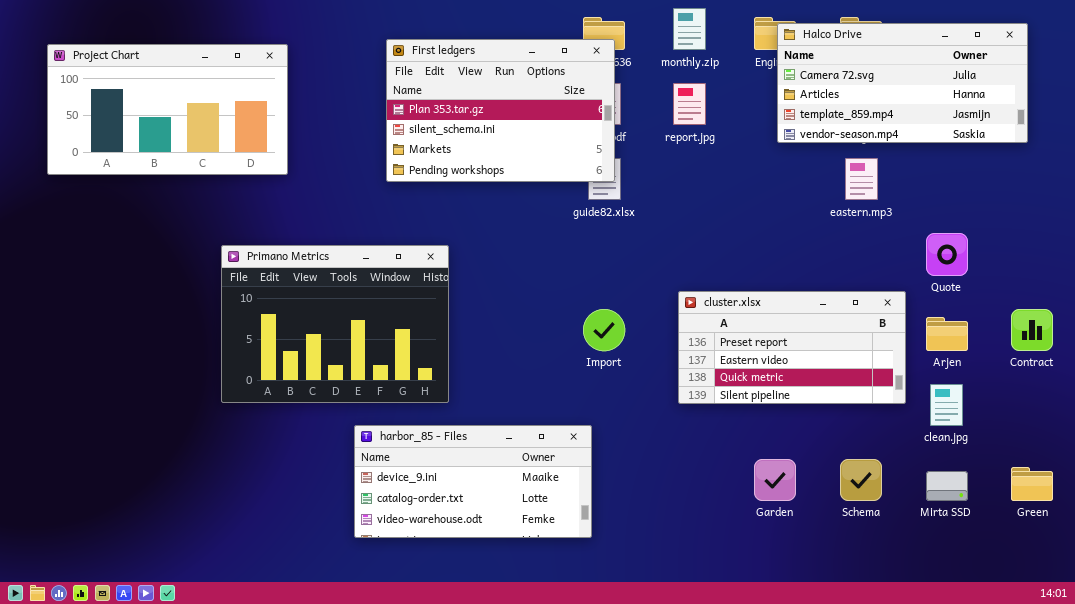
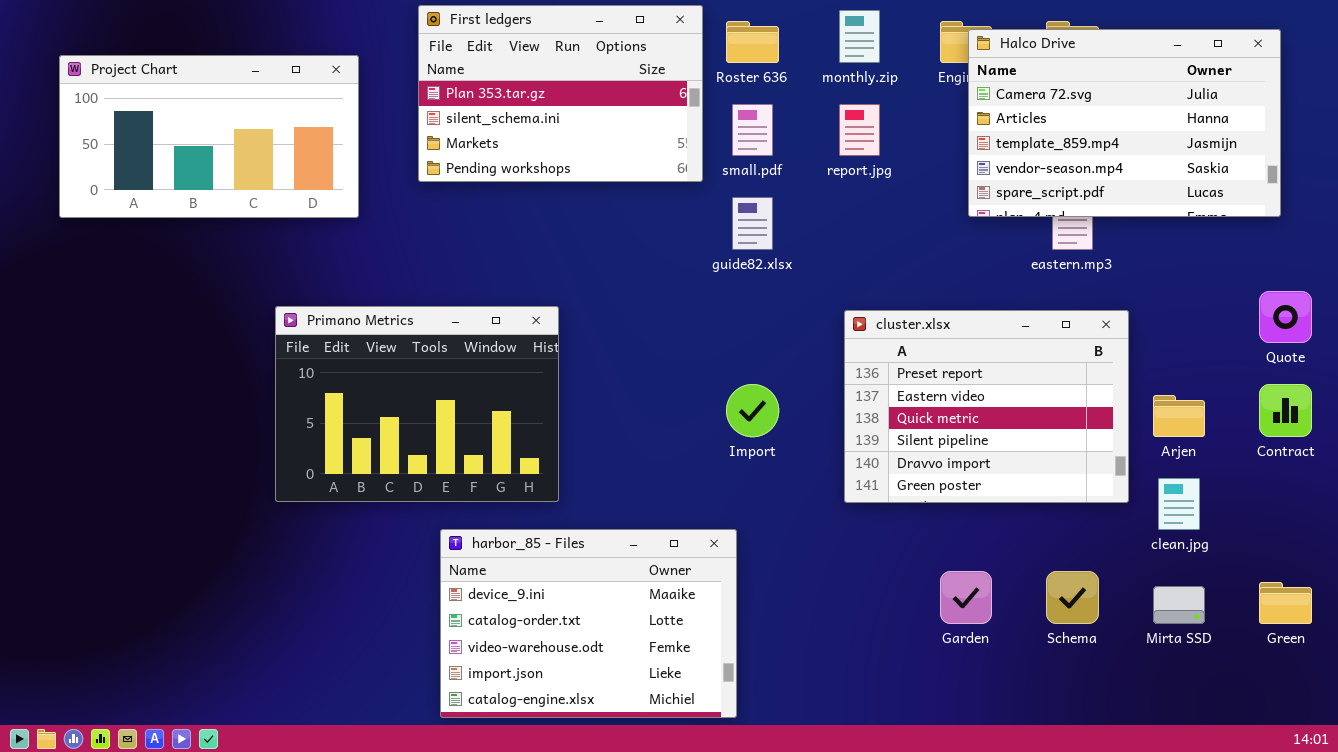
Halco Drive: [777,23,1028,143] -> [968,29,1281,217], resized
First ledgers: [386,39,615,182] -> [418,5,703,182], moved
Quote: [926,233,968,276] -> [1259,291,1312,343], moved
cluster.xlsx: [678,291,906,404] -> [844,310,1129,503], resized
harbor_85 - Files: [354,425,592,538] -> [440,529,737,718], resized

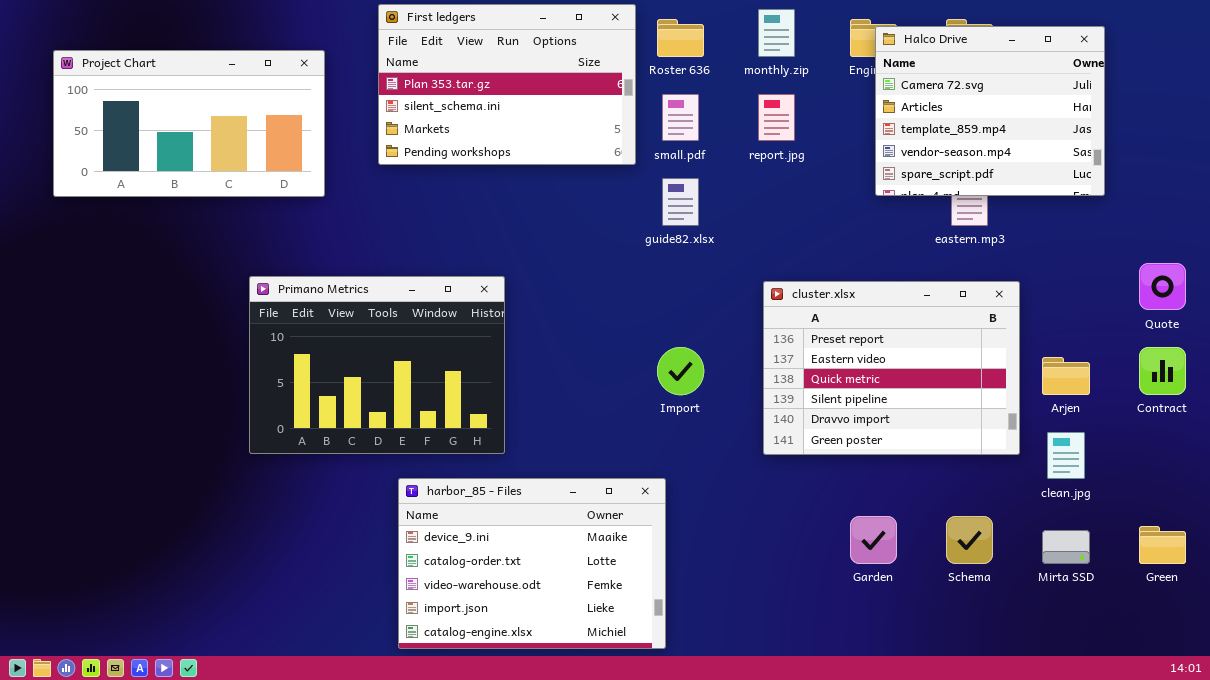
Halco Drive: [968,29,1281,217] -> [875,26,1105,196], resized

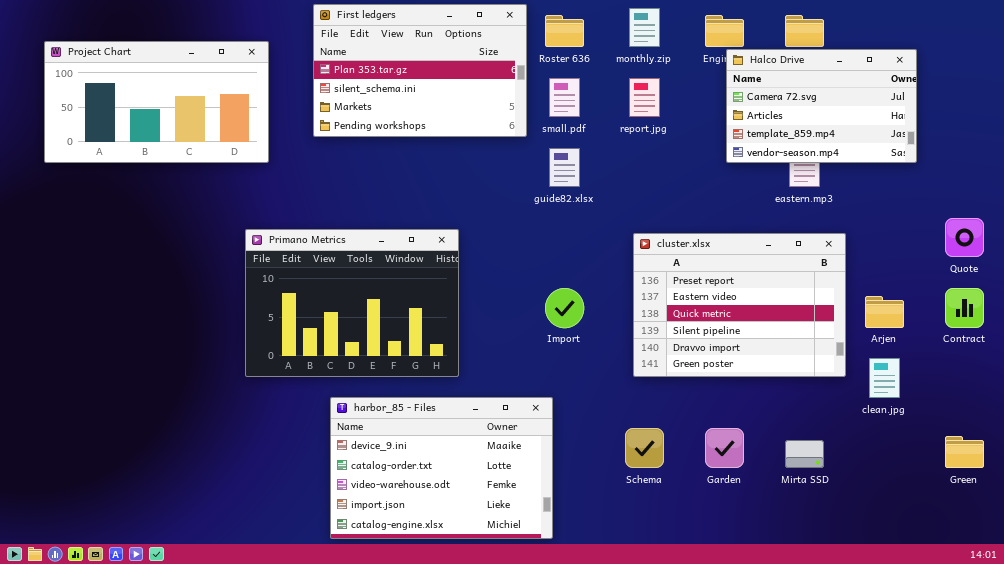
Halco Drive: [875,26,1105,196] -> [726,49,917,163], resized
Primano Metrics: [249,276,505,454] -> [245,229,459,377], moved
Schema: [946,516,993,564] -> [625,428,664,468], moved
Mirta SSD: [1042,530,1090,564] -> [785,440,824,468], moved

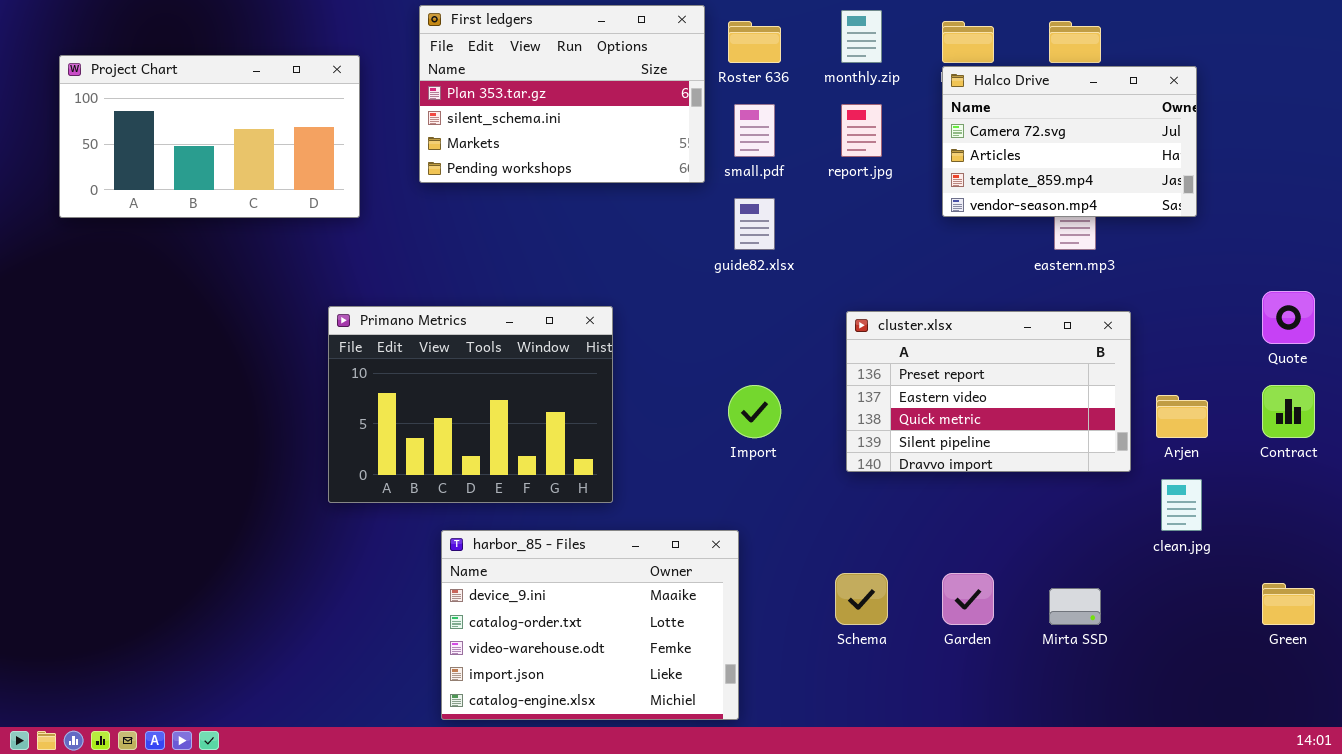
Halco Drive: [726,49,917,163] -> [942,66,1197,217], moved
cluster.xlsx: [633,233,846,377] -> [846,311,1131,472], resized

